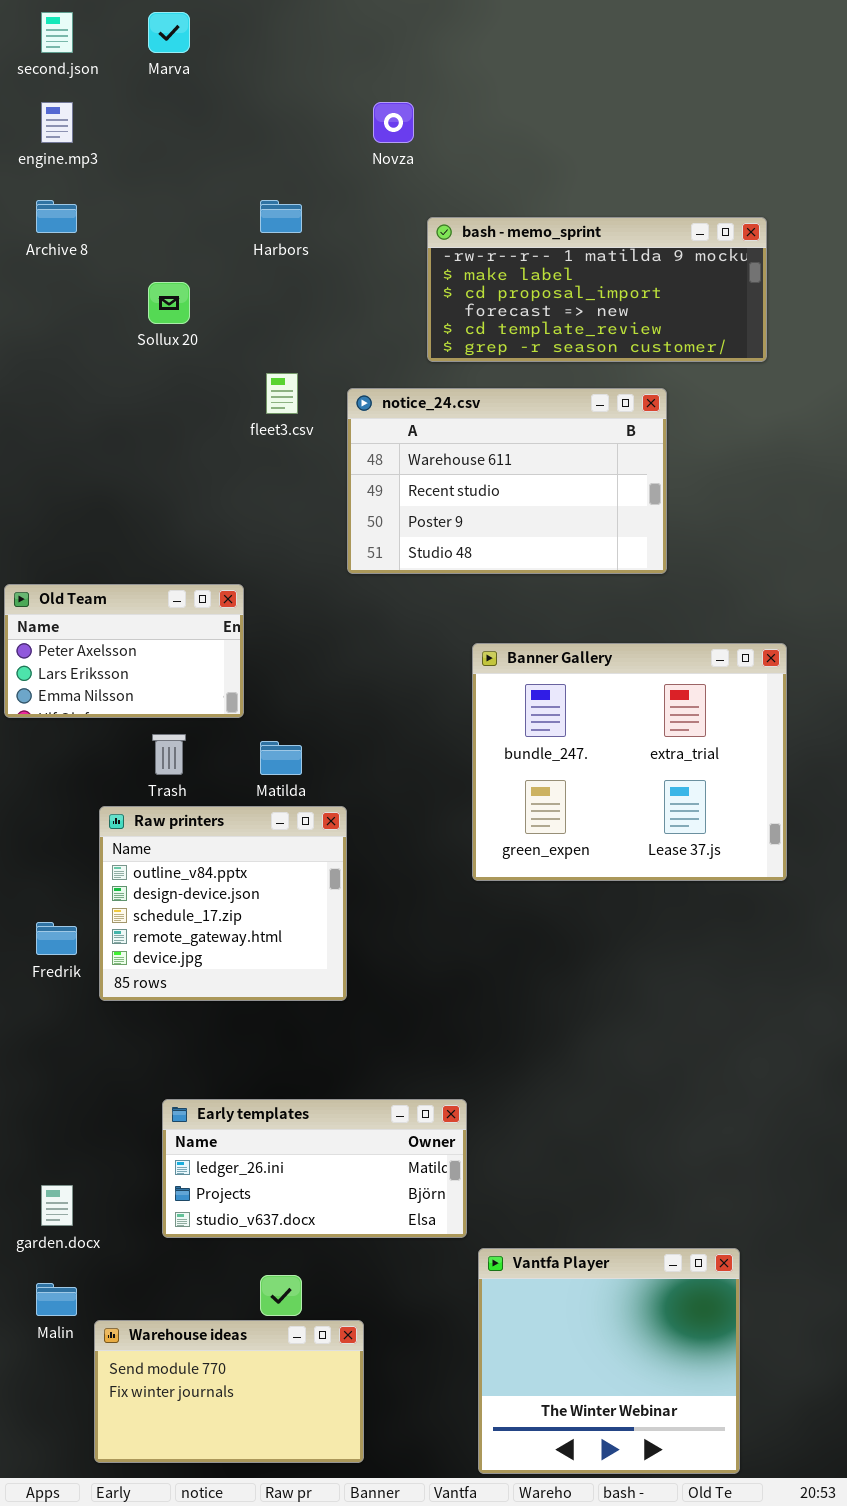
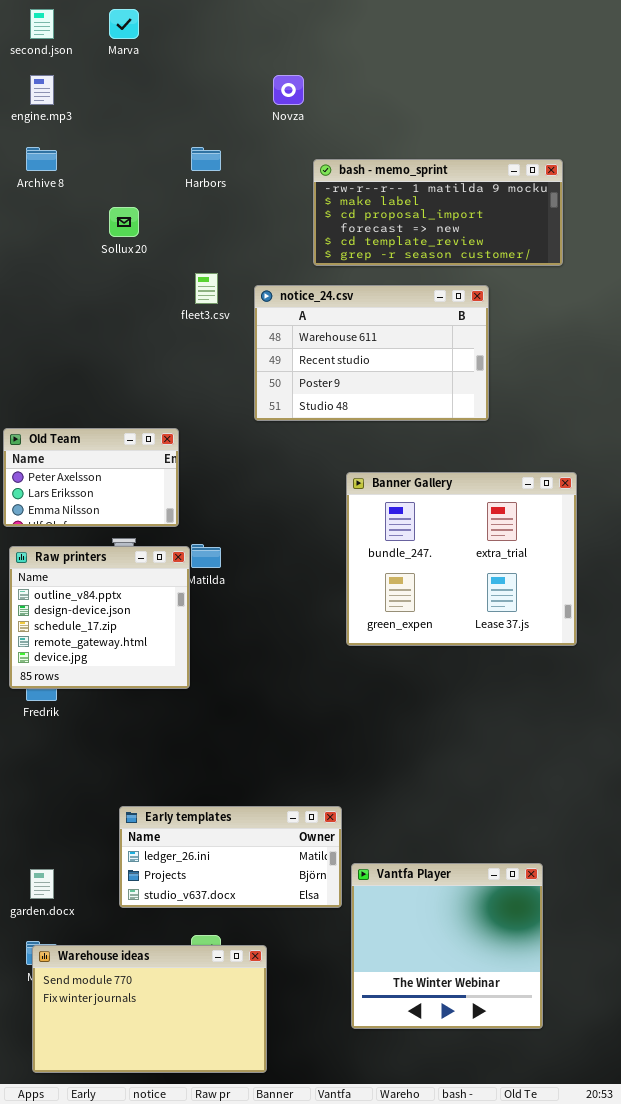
Raw printers: [99,806,347,1001] -> [9,546,190,689], moved
Vantfa Player: [478,1248,740,1474] -> [351,863,543,1029], moved
Warehouse ideas: [94,1320,364,1463] -> [32,945,267,1073], resized

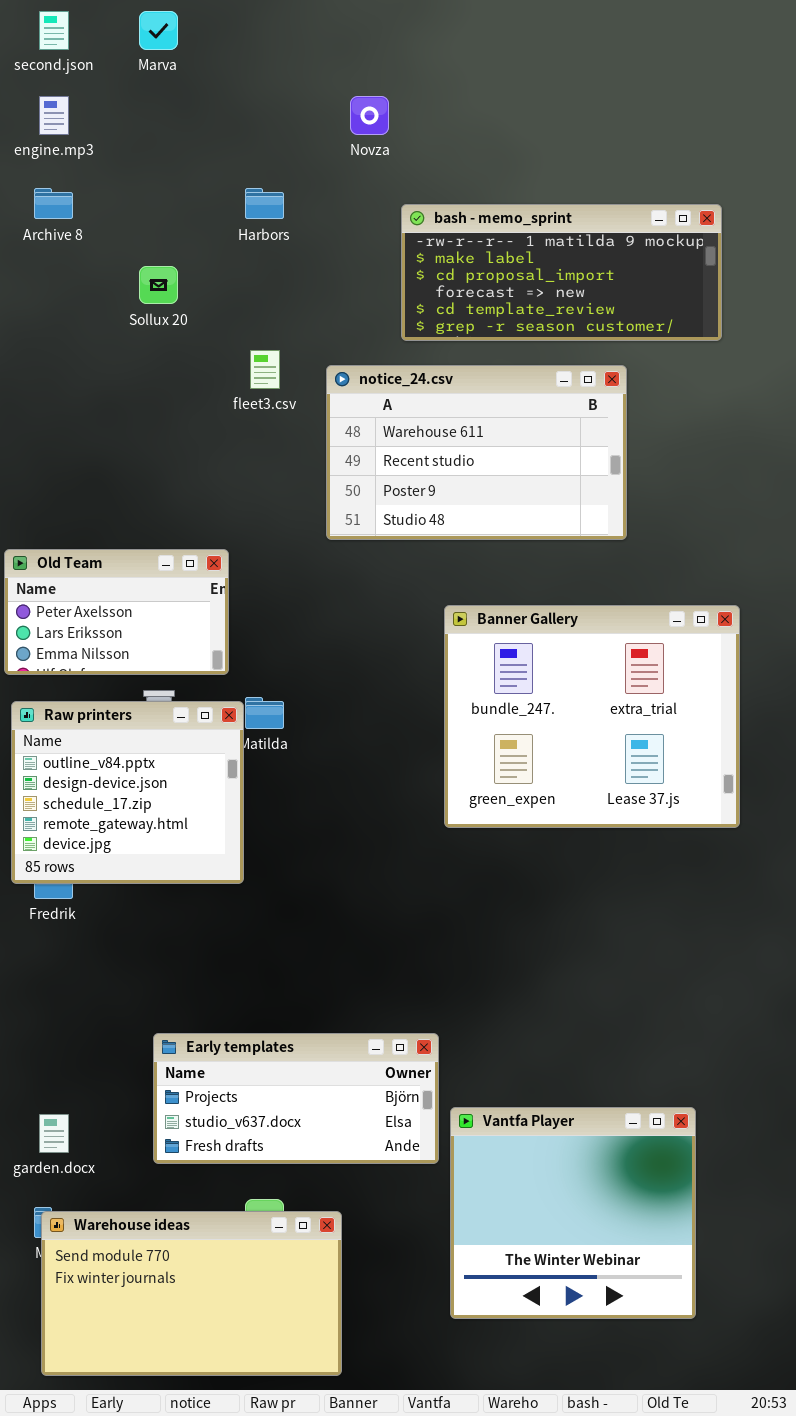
Early templates: [119,806,342,908] -> [153,1033,439,1164], scrolled down 1 row

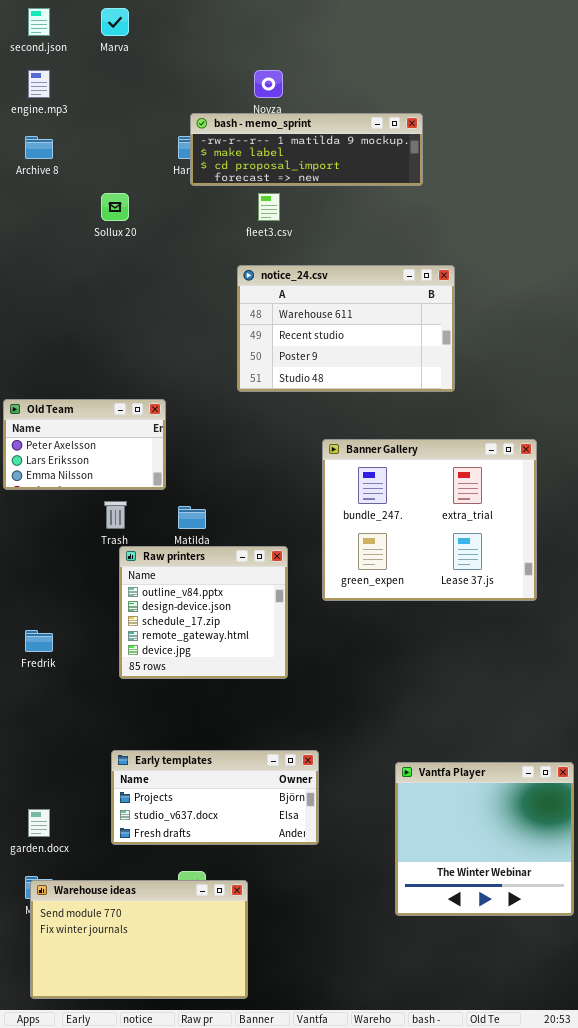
bash - memo_sprint: [401,204,722,341] -> [190,113,423,186], moved, resized
fleet3.csv: [250,350,280,389] -> [258,193,280,221], moved
Raw printers: [11,701,244,884] -> [119,546,288,679], moved
Vantfa Player: [450,1107,696,1319] -> [395,762,574,916], moved

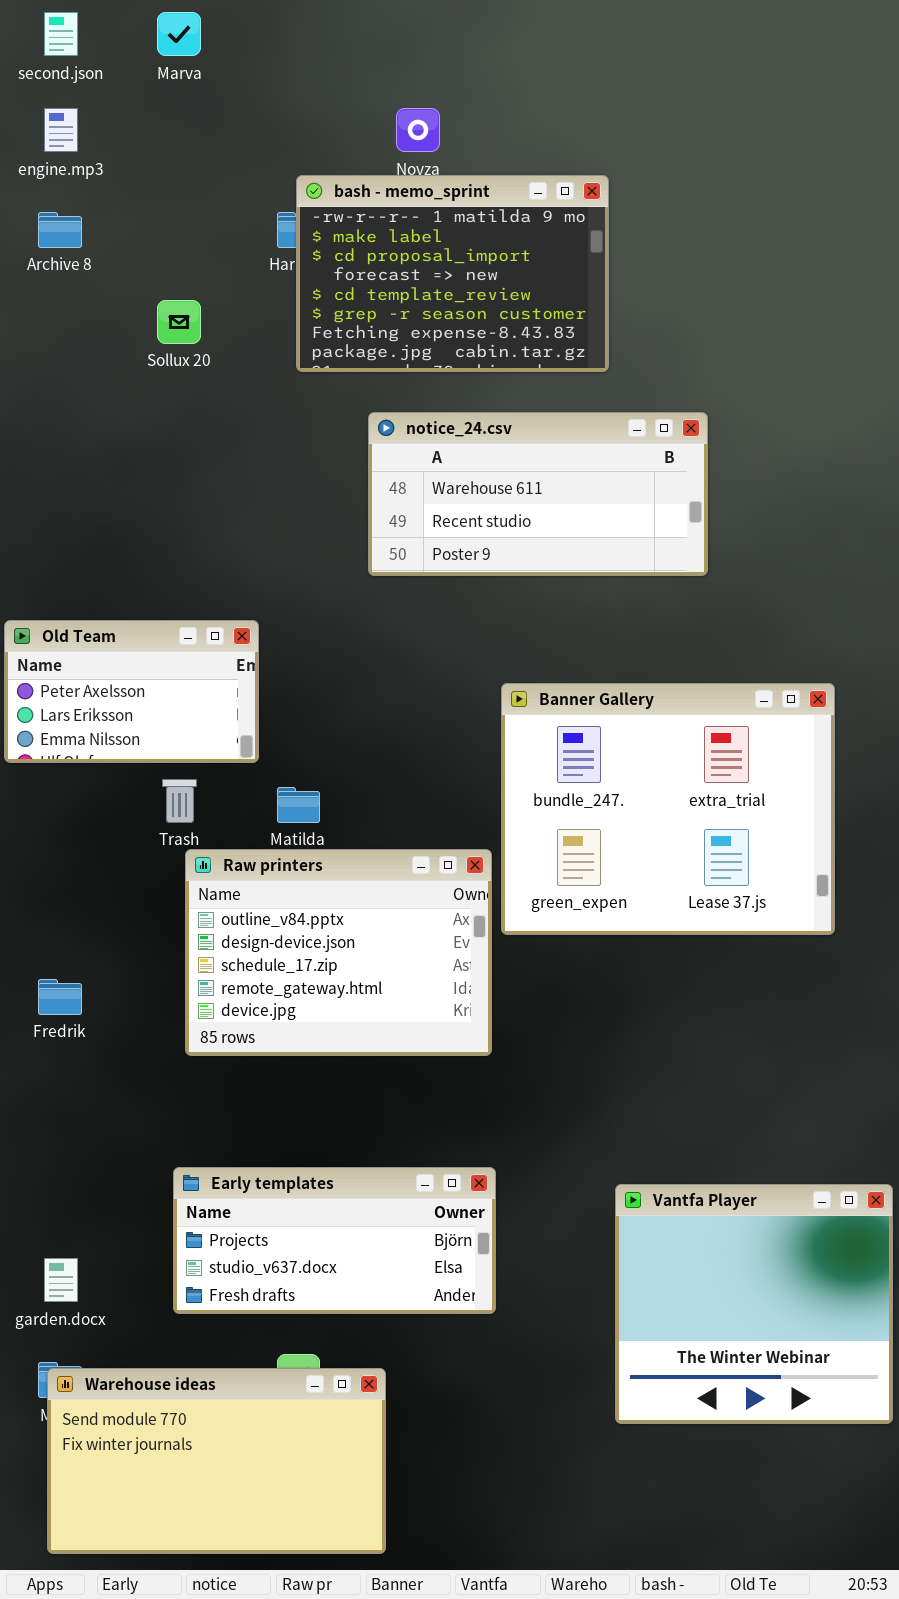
bash - memo_sprint: [190,113,423,186] -> [296,175,609,372], resized
notice_24.csv: [237,265,455,392] -> [368,412,708,576], resized
Raw printers: [119,546,288,679] -> [185,849,492,1056], resized

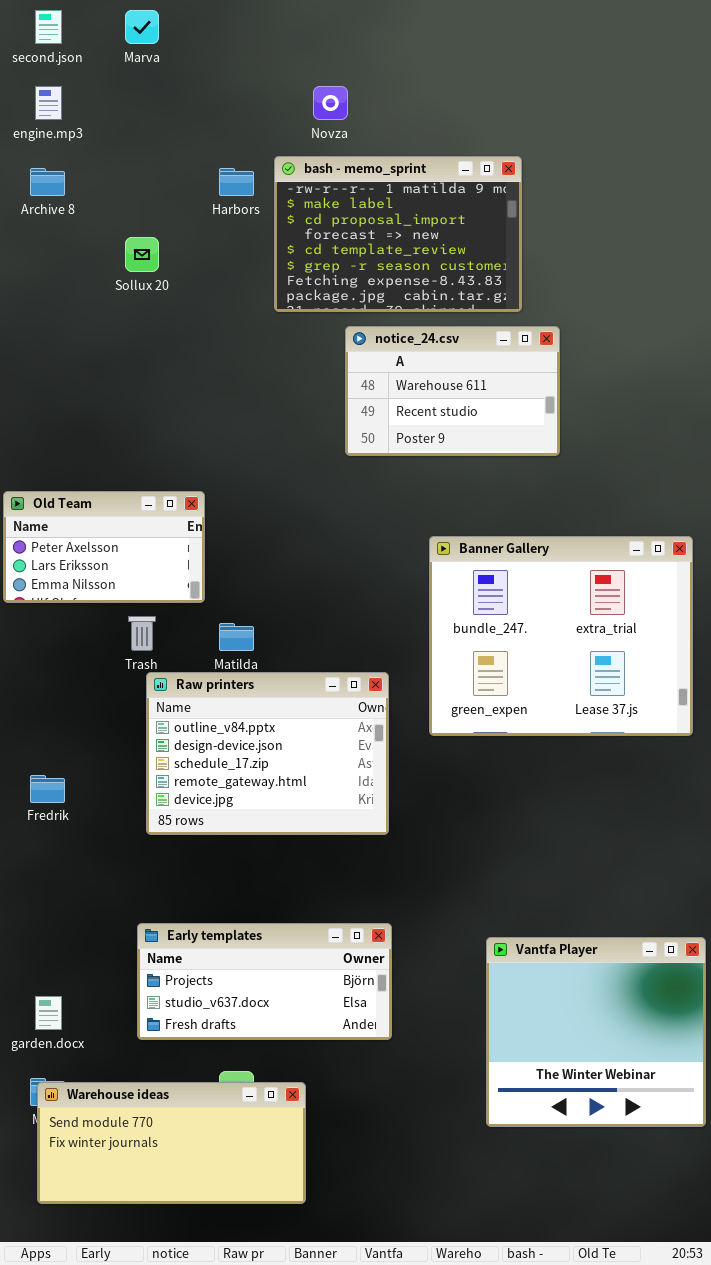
bash - memo_sprint: [296,175,609,372] -> [274,156,522,312], moved
notice_24.csv: [368,412,708,576] -> [345,326,560,456], resized
Banner Gallery: [501,683,835,935] -> [429,536,693,736], moved
Warehouse ideas: [47,1368,386,1554] -> [37,1082,306,1204], resized

